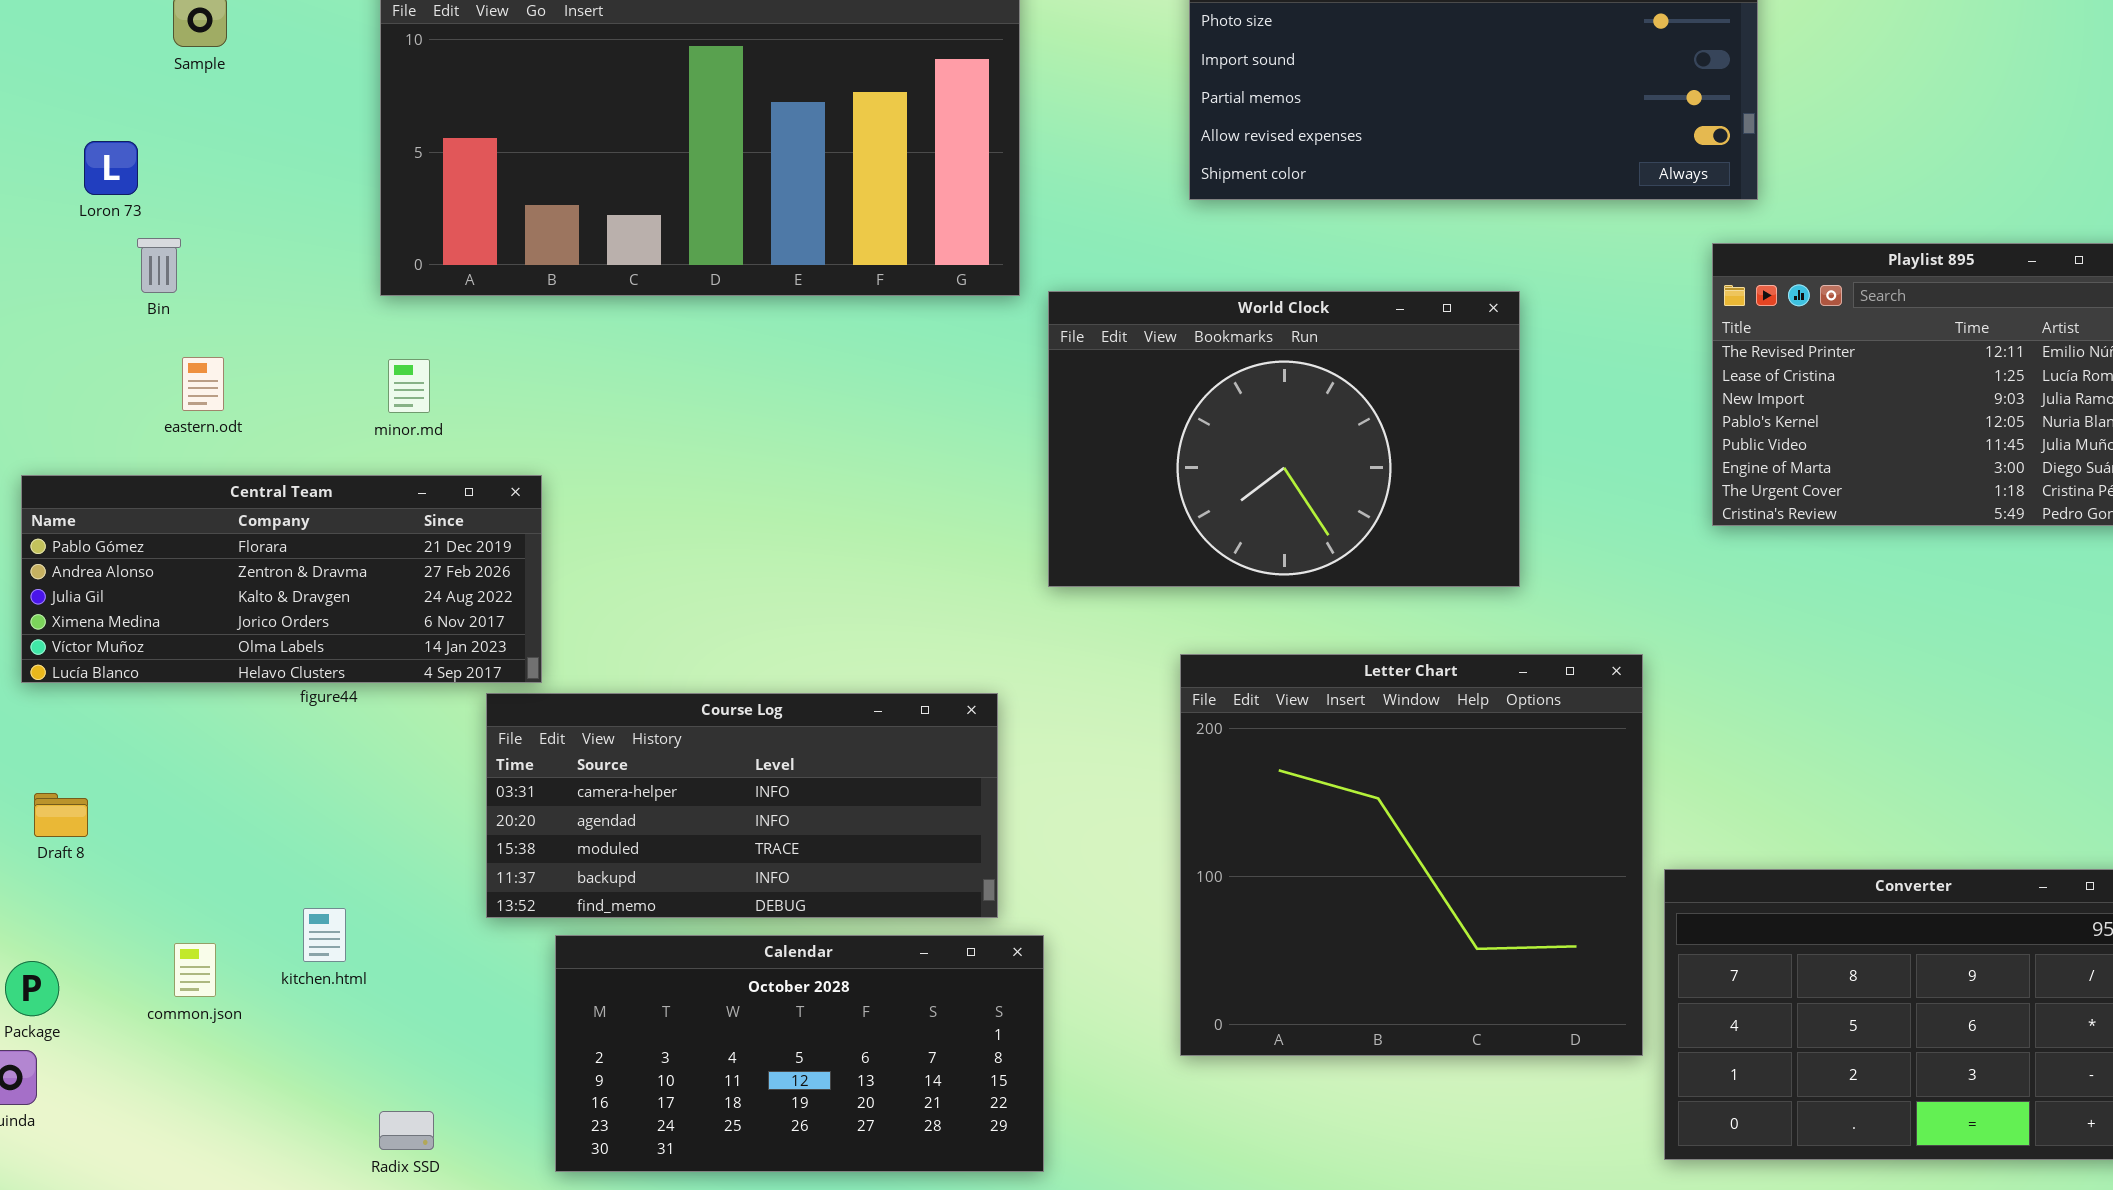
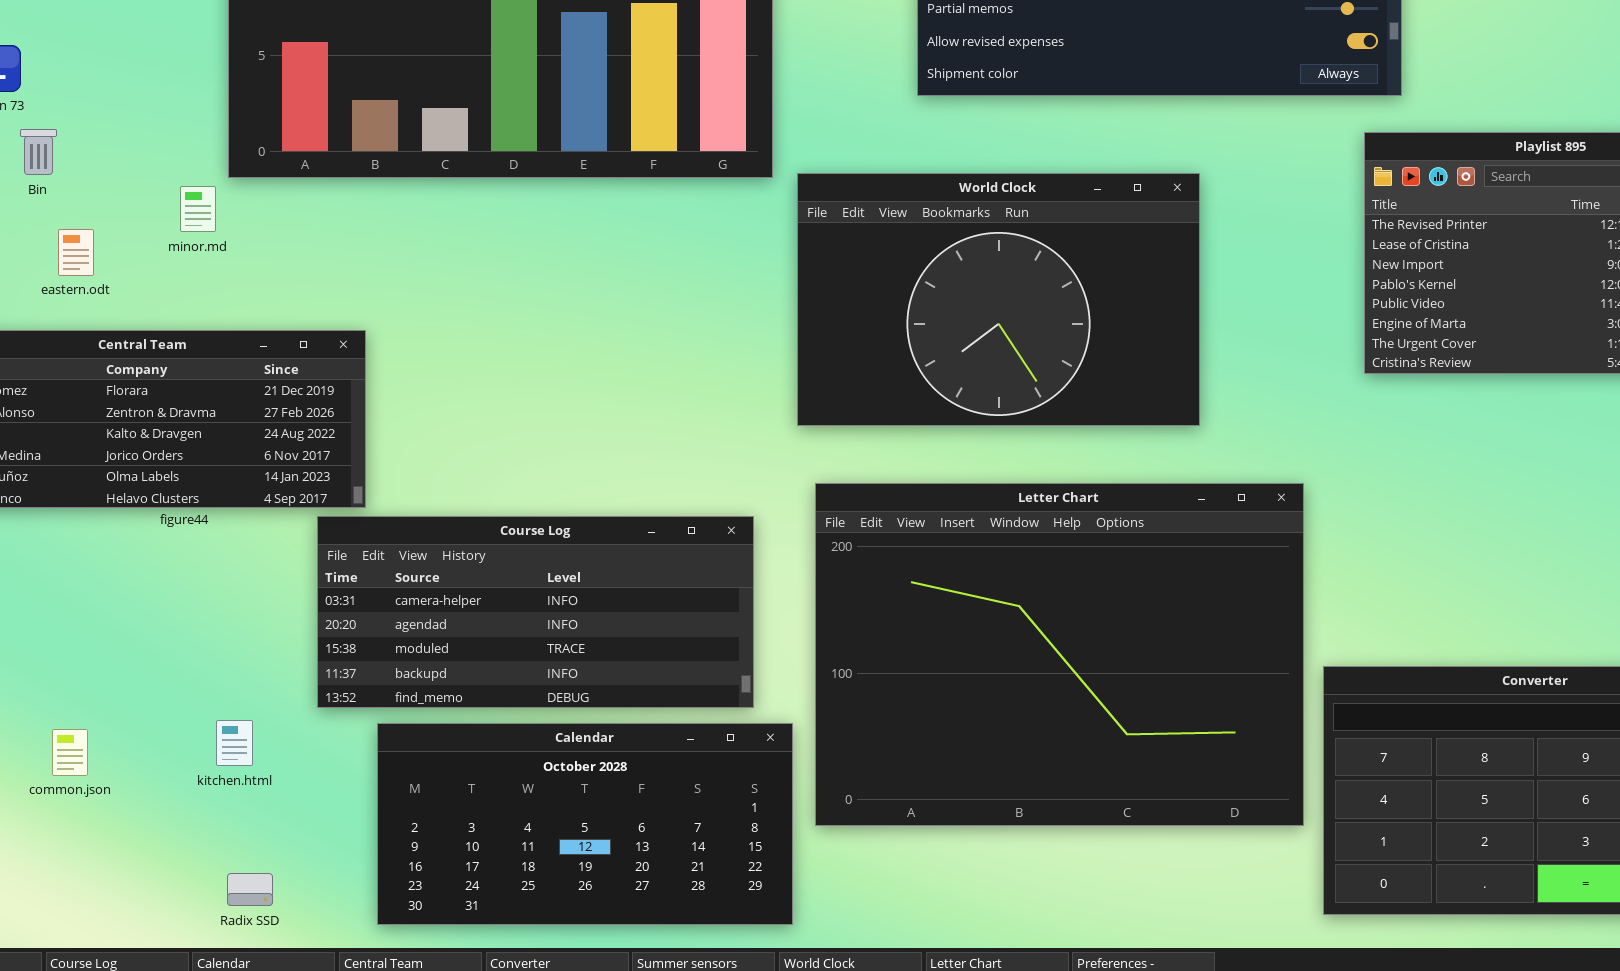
minor.md: [388,359,430,413] -> [180,186,216,232], moved
Letter Chart: [1180,654,1643,1056] -> [815,483,1304,826], resized
kitchen.html: [303,908,346,962] -> [216,720,253,766], moved

